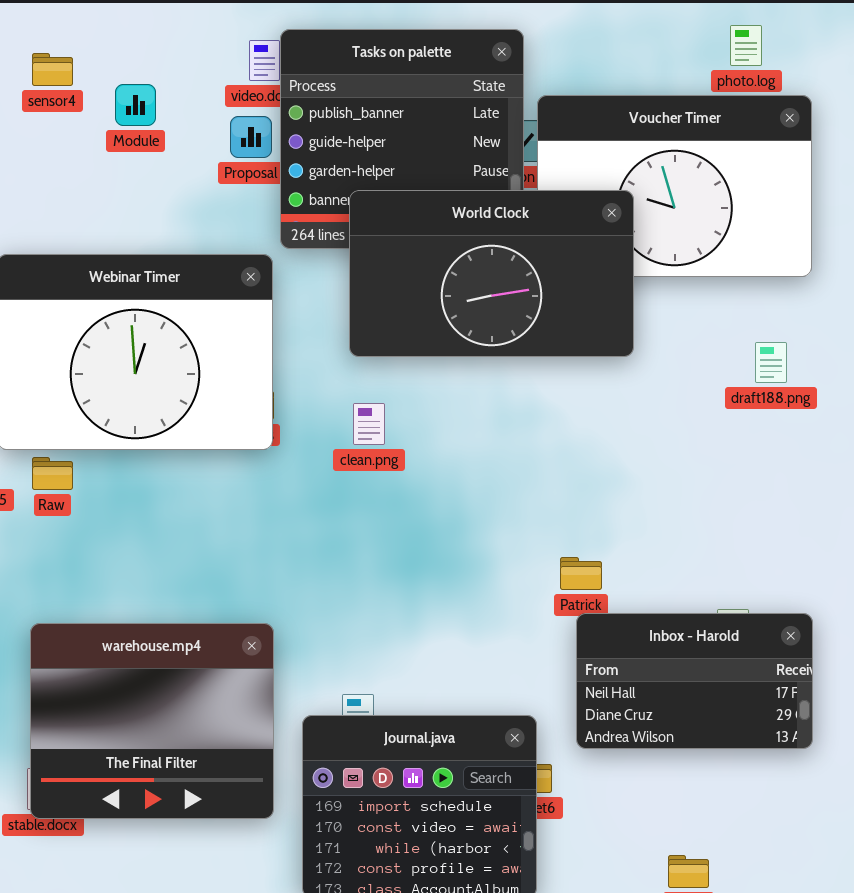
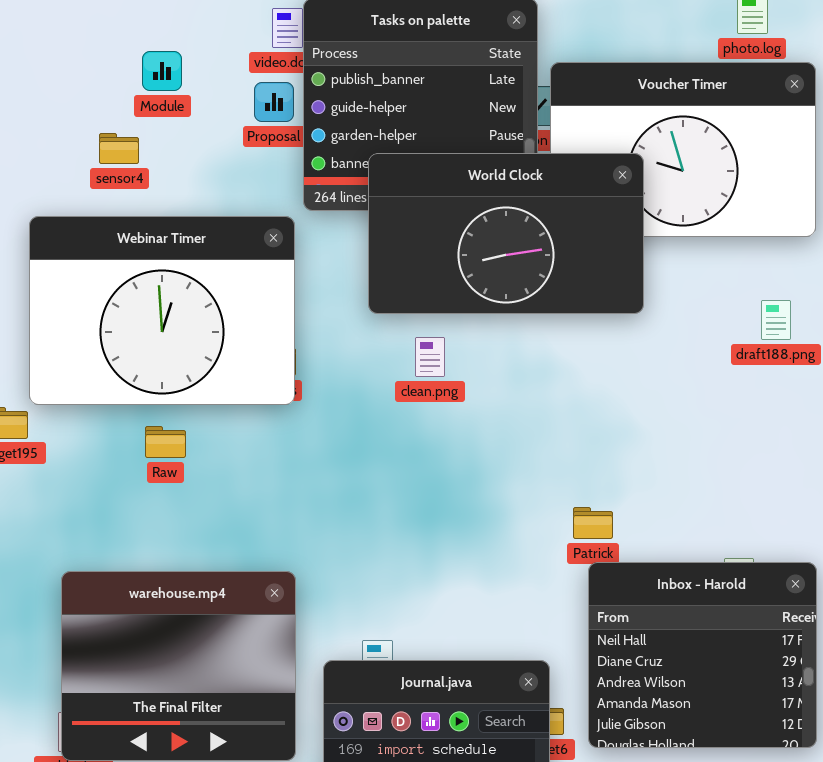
sensor4: [32,53,73,86] -> [99,133,139,164], moved
clean.png: [353,403,385,445] -> [415,337,445,377], moved
Raw: [32,457,73,490] -> [145,426,186,458], moved
Inbox - Harold: [576,613,813,749] -> [588,562,817,748], resized

